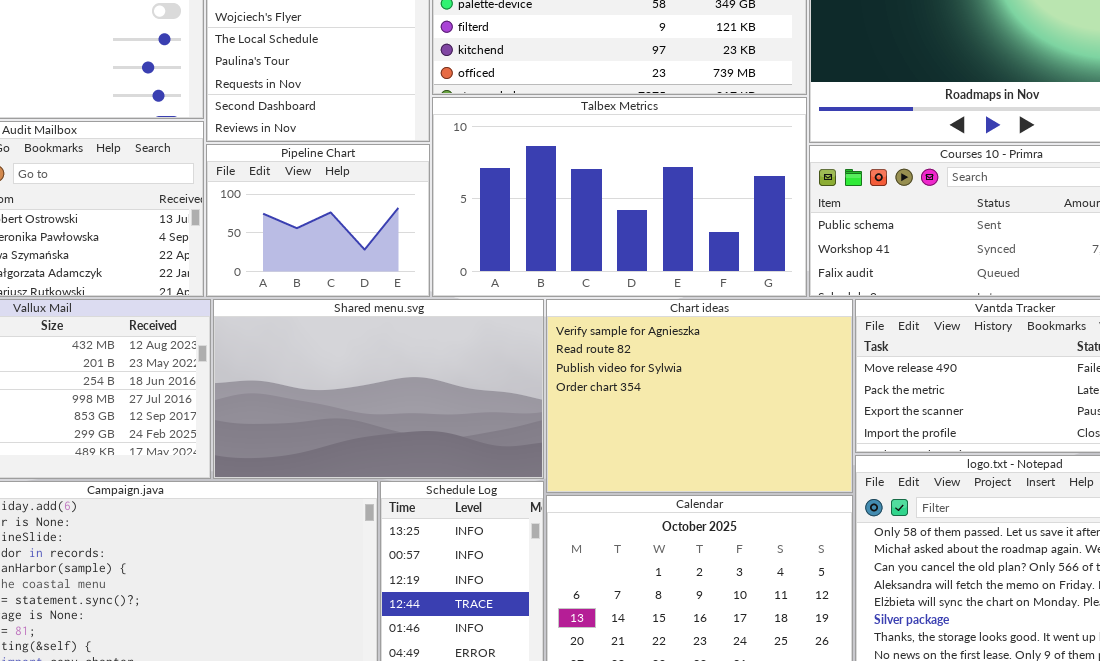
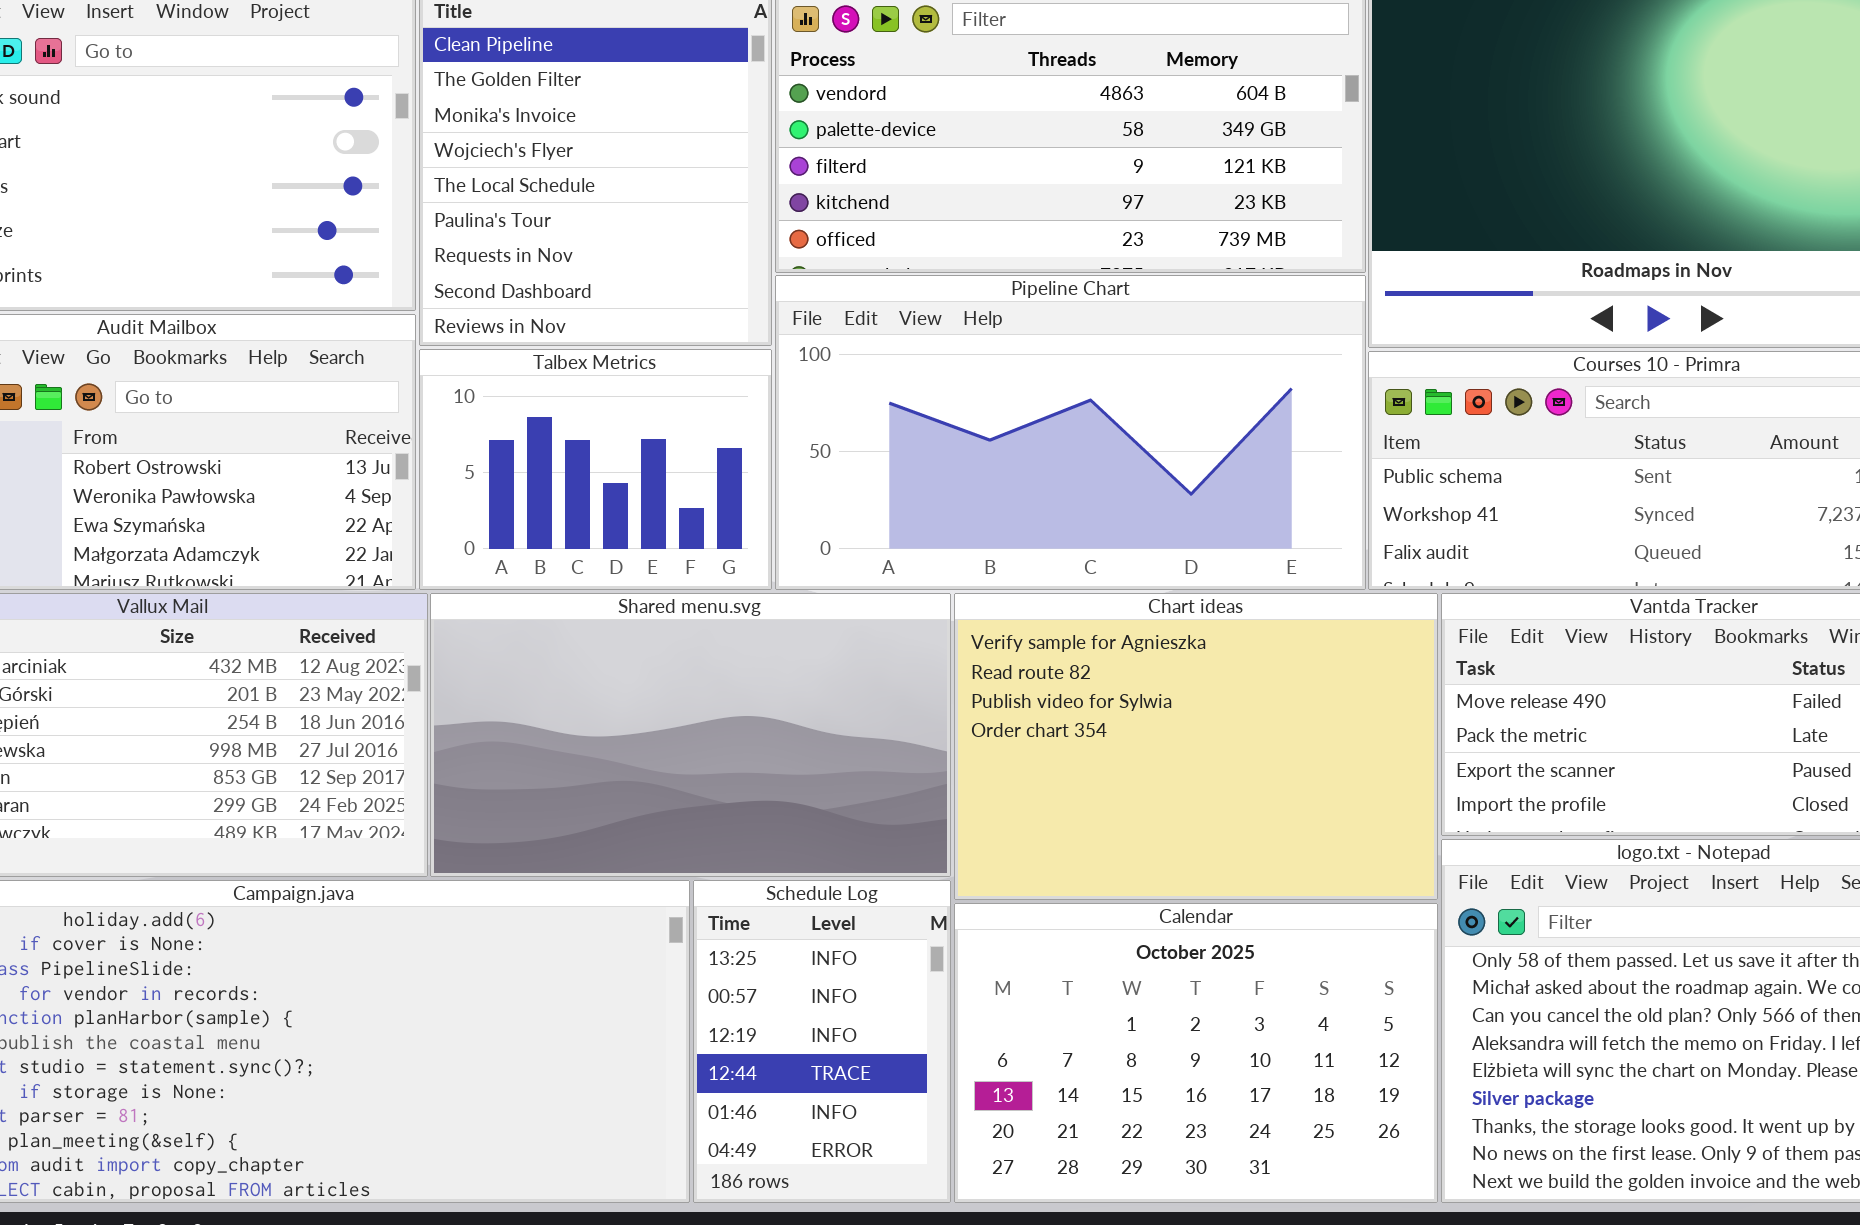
Talbex Metrics: [432,97,807,297] -> [419,349,772,590], moved, resized
Pipeline Chart: [206,144,430,297] -> [775,275,1366,590], moved, resized

